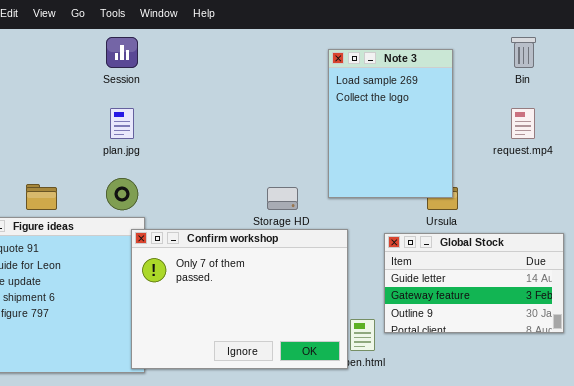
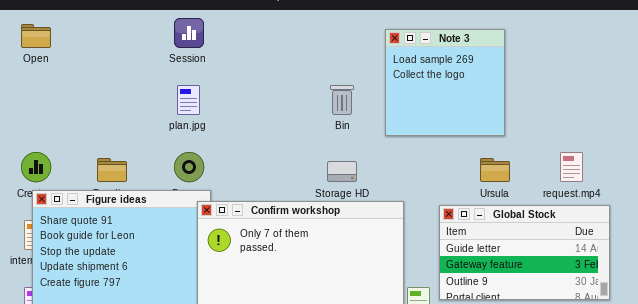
Bin: [511,37,536,68] -> [330,85,354,115], moved
Note 3: [328,49,453,198] -> [385,29,505,136], resized
request.mp4: [511,108,535,139] -> [560,152,583,182], moved

